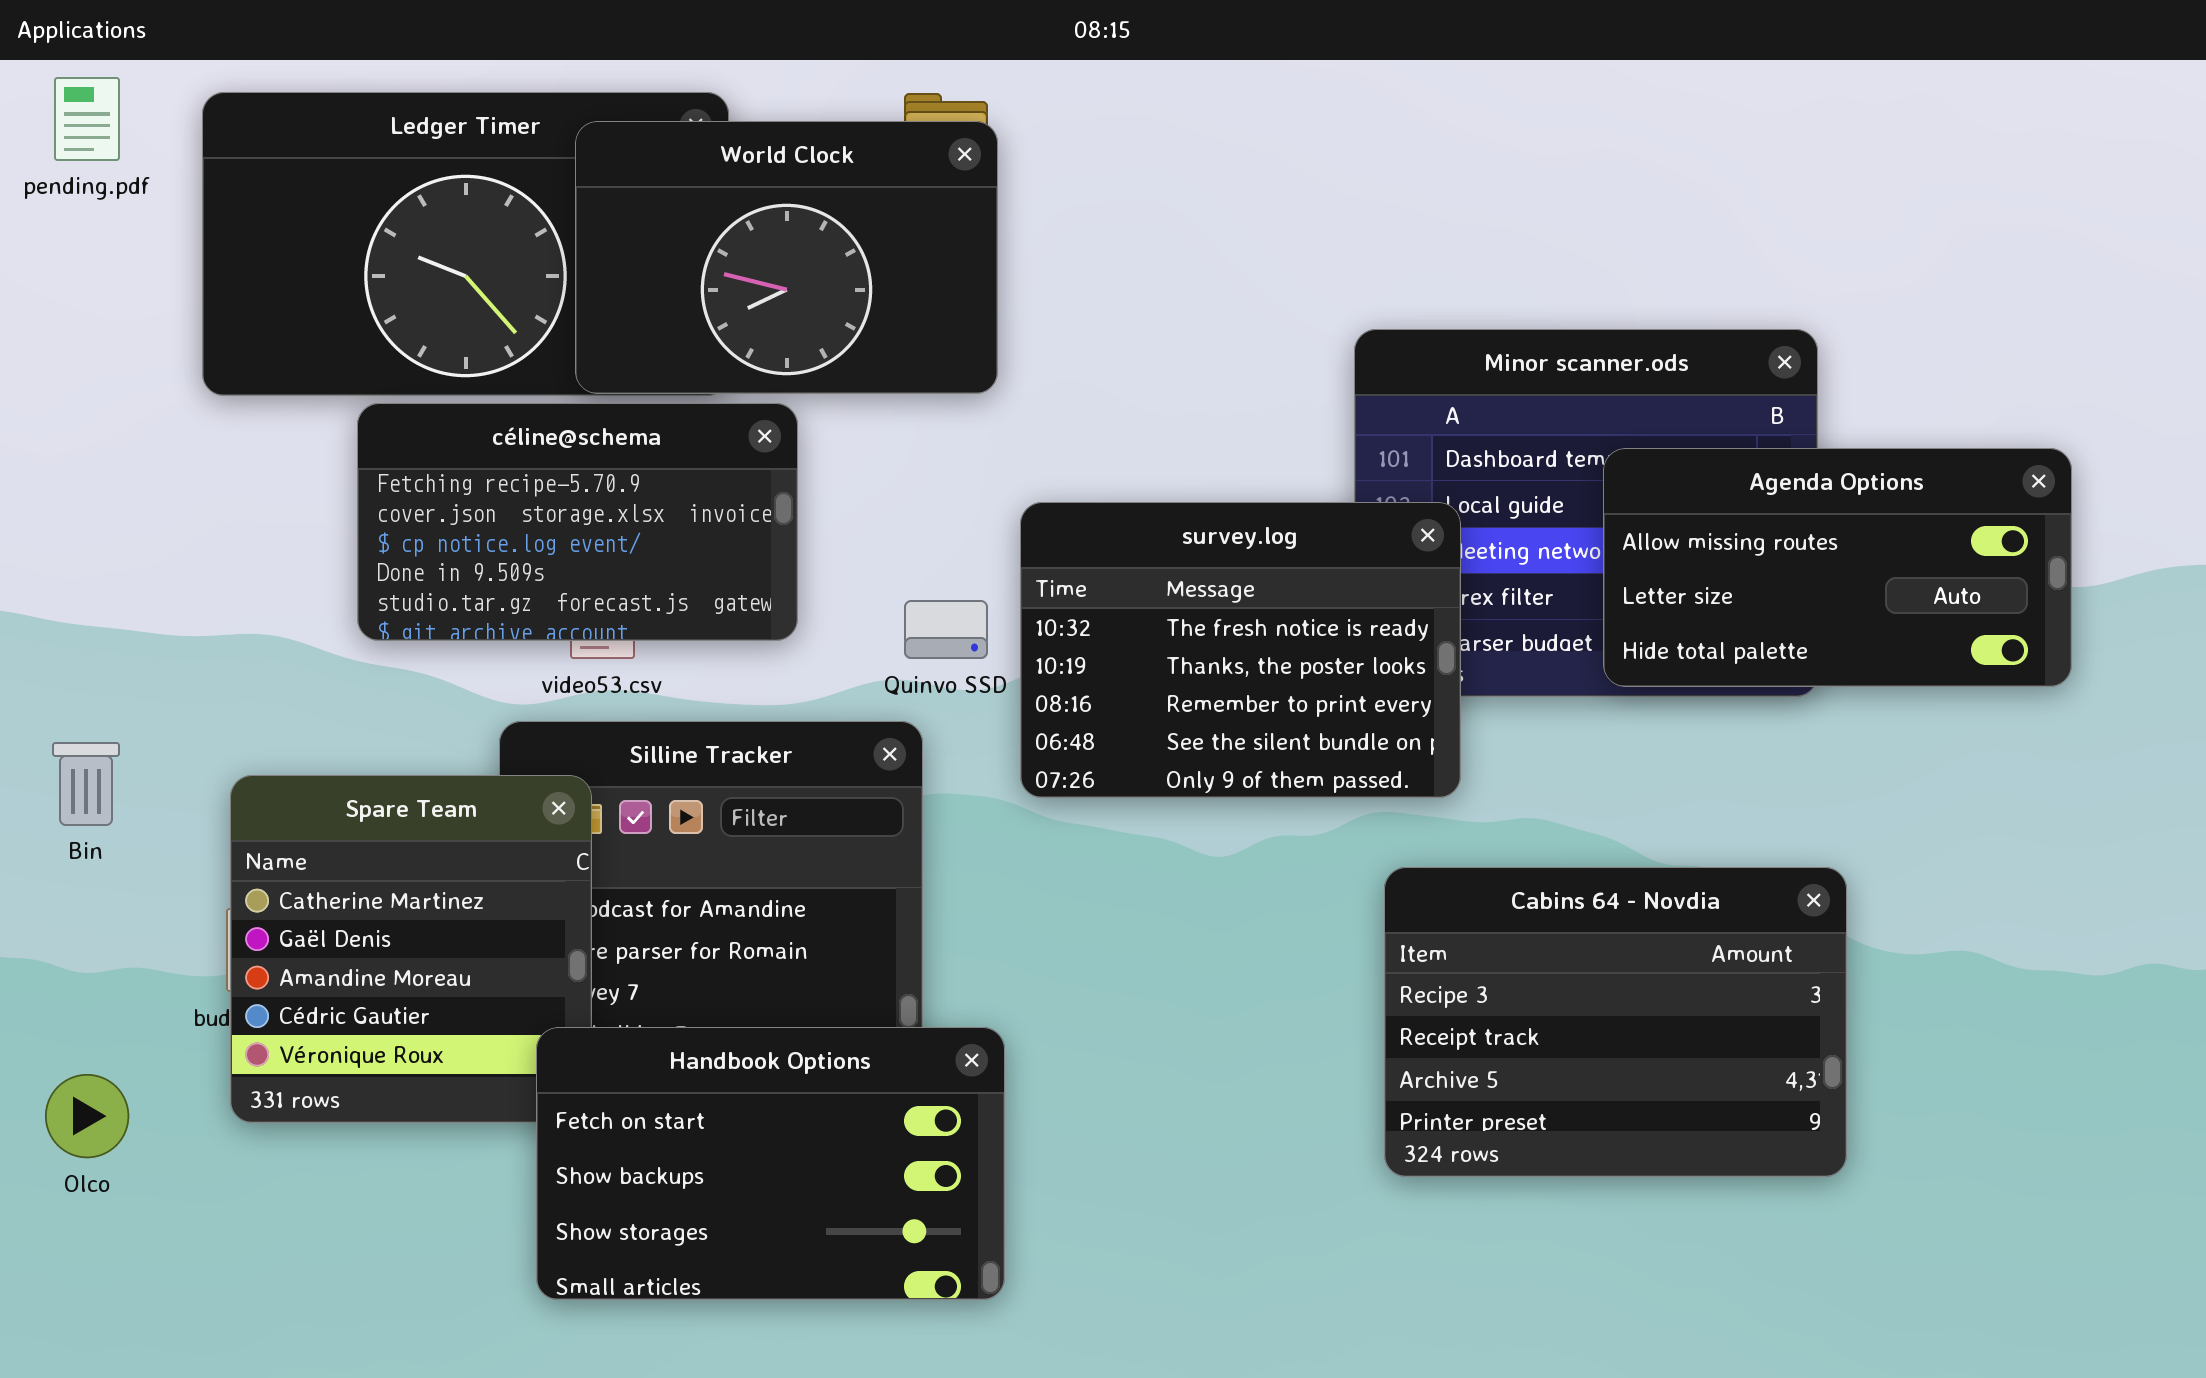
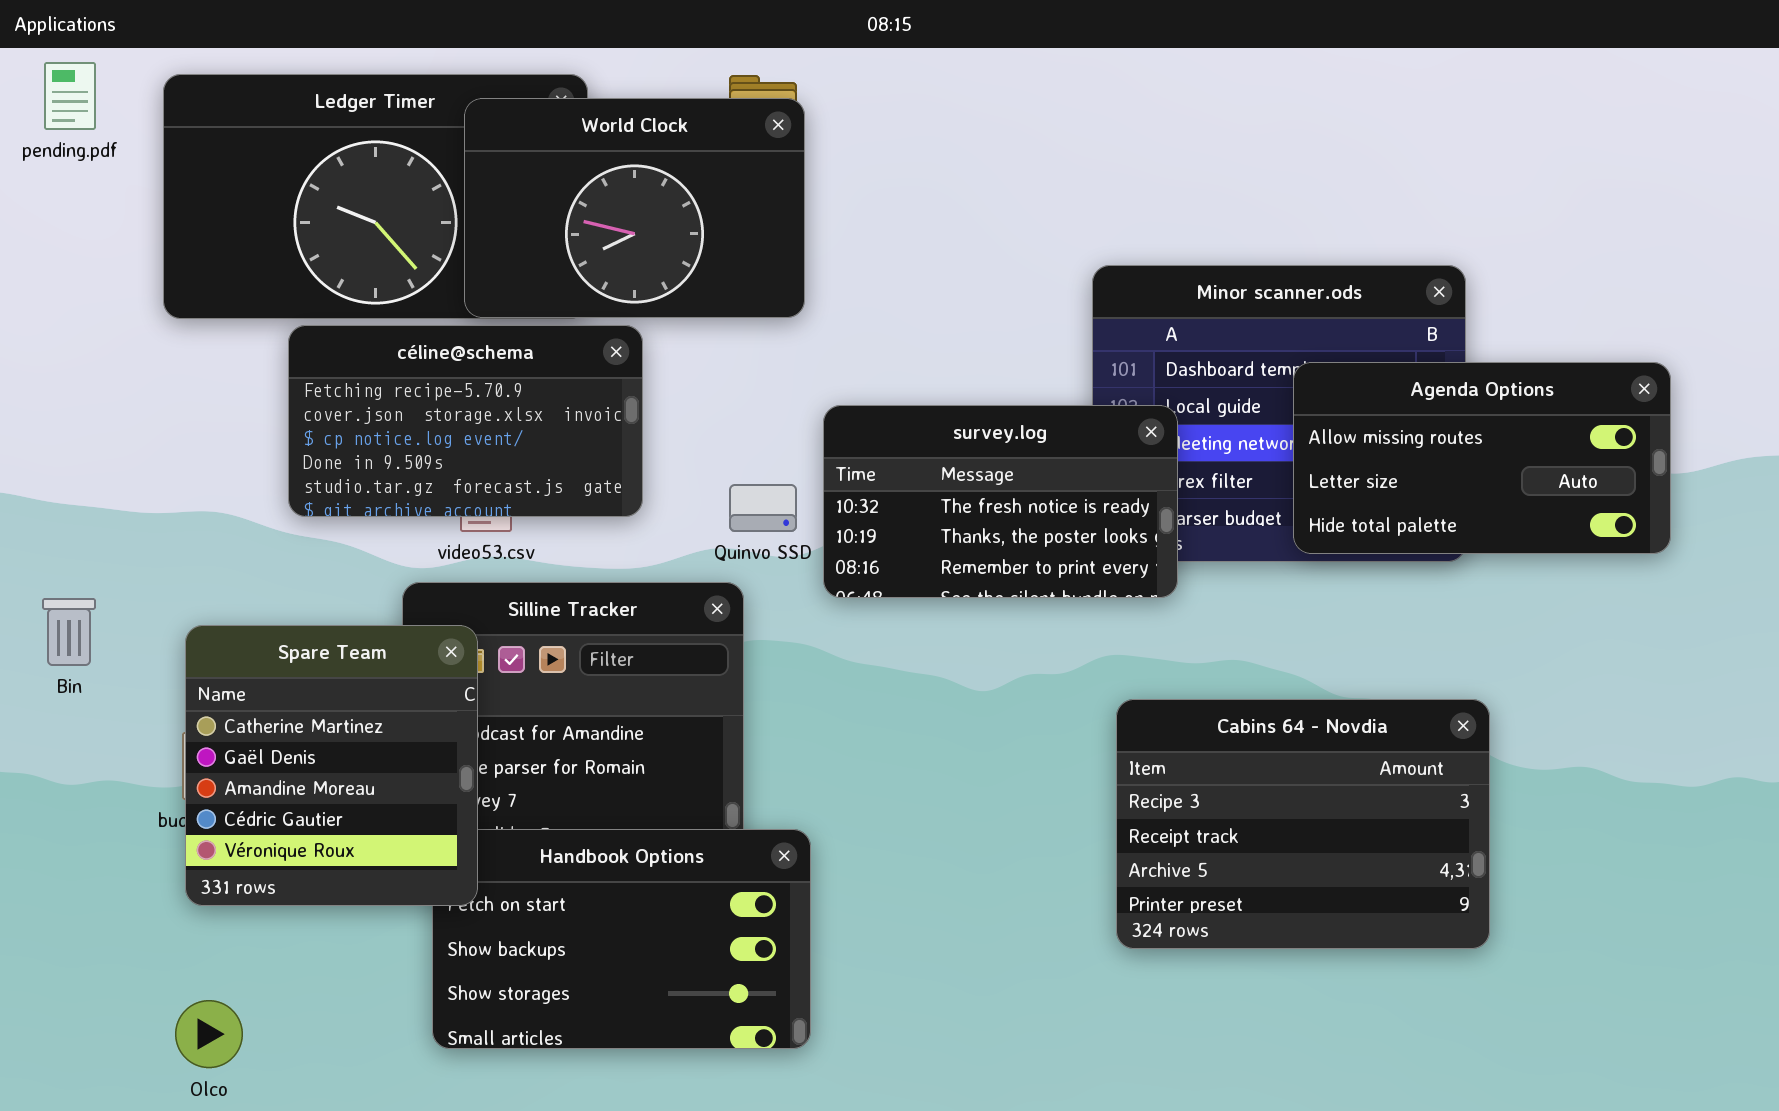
survey.log: [1020,502,1461,798] -> [823,405,1178,598], resized
Spare Team: [230,775,592,1123] -> [185,625,478,906], raised
Olco: [45,1074,129,1158] -> [175,1000,243,1068], moved

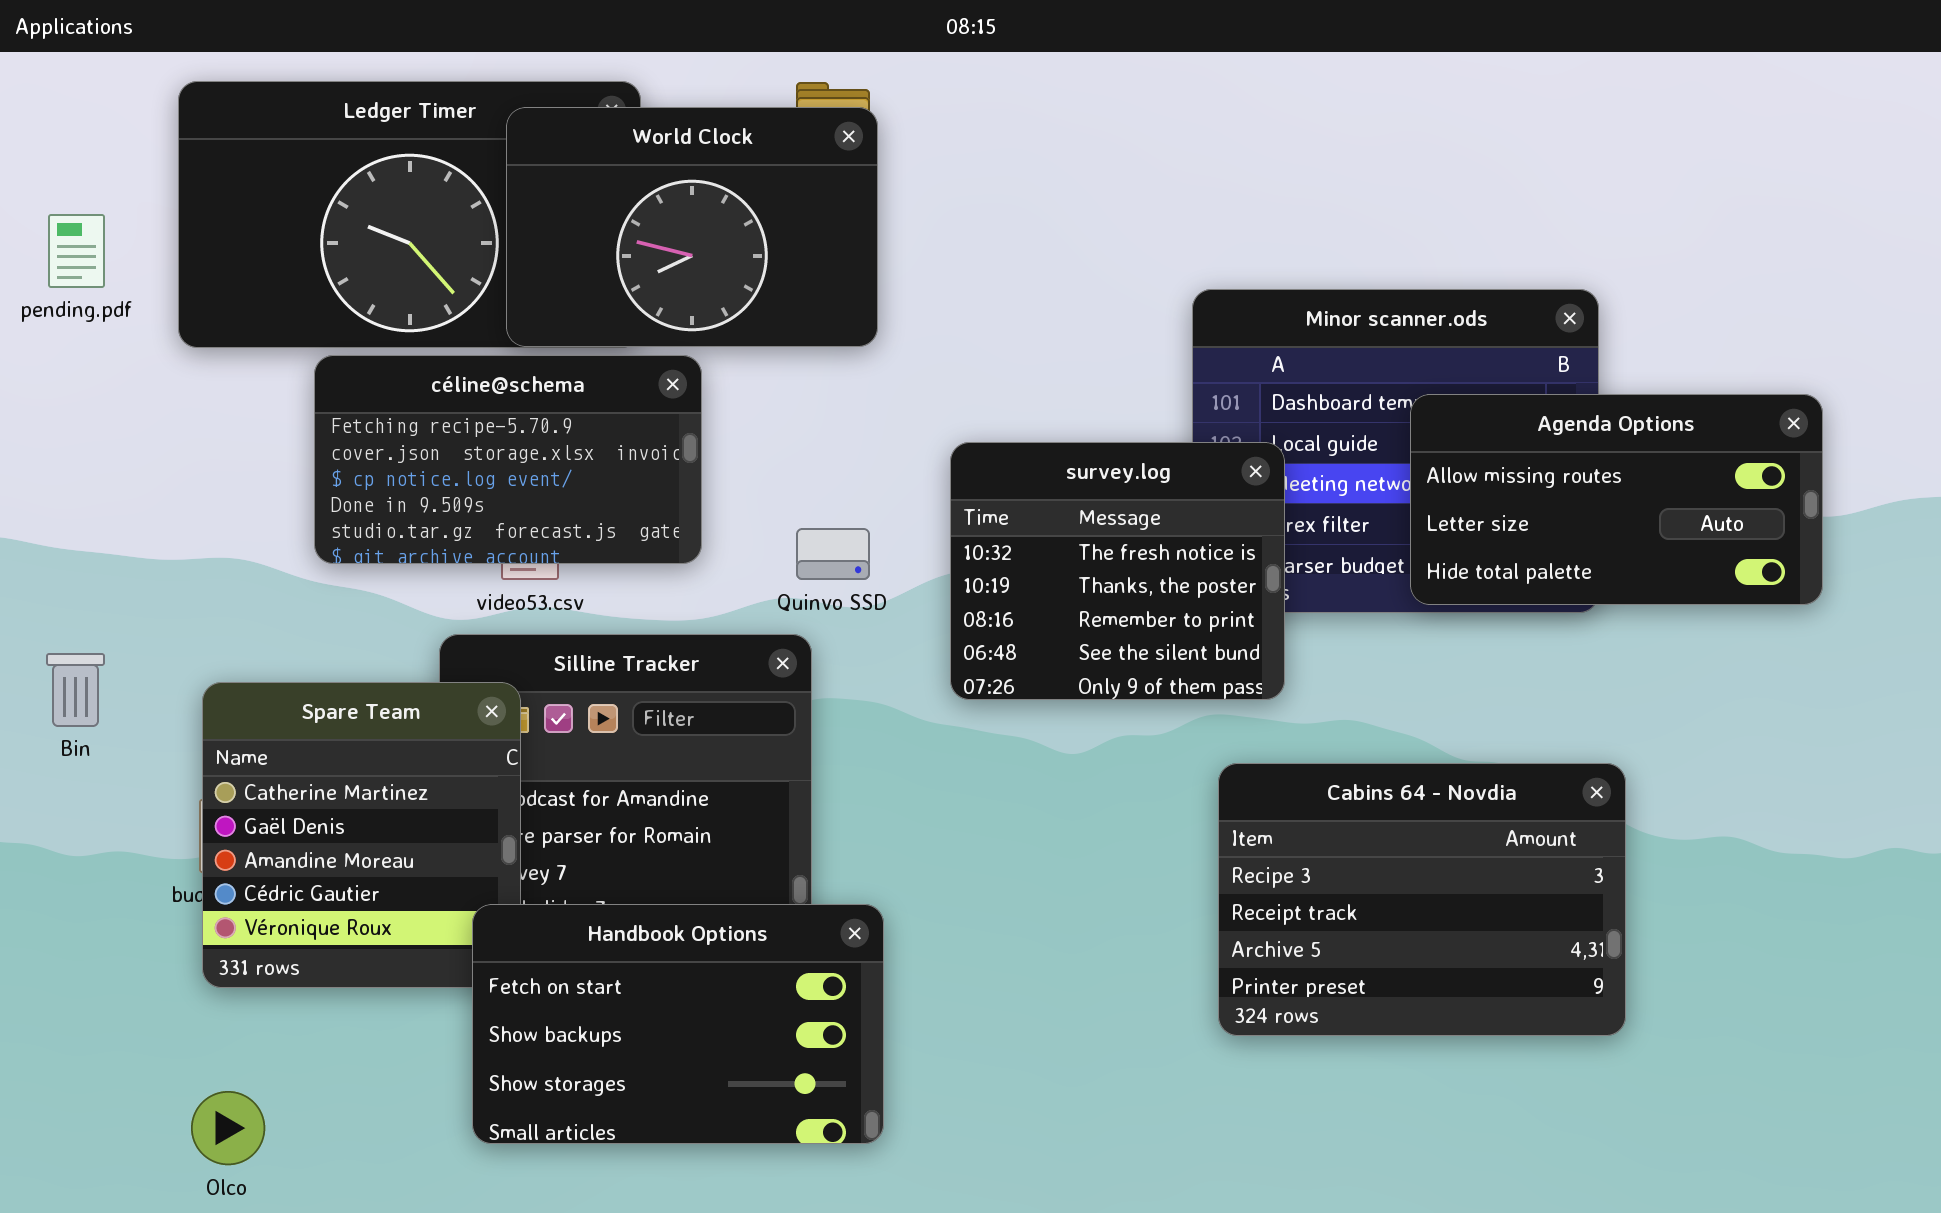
pending.pdf: [44,62,96,130] -> [48,214,105,288], moved
survey.log: [823,405,1178,598] -> [950,442,1285,700], resized
Handbook Options: [432,829,811,1049] -> [472,904,884,1144], raised

